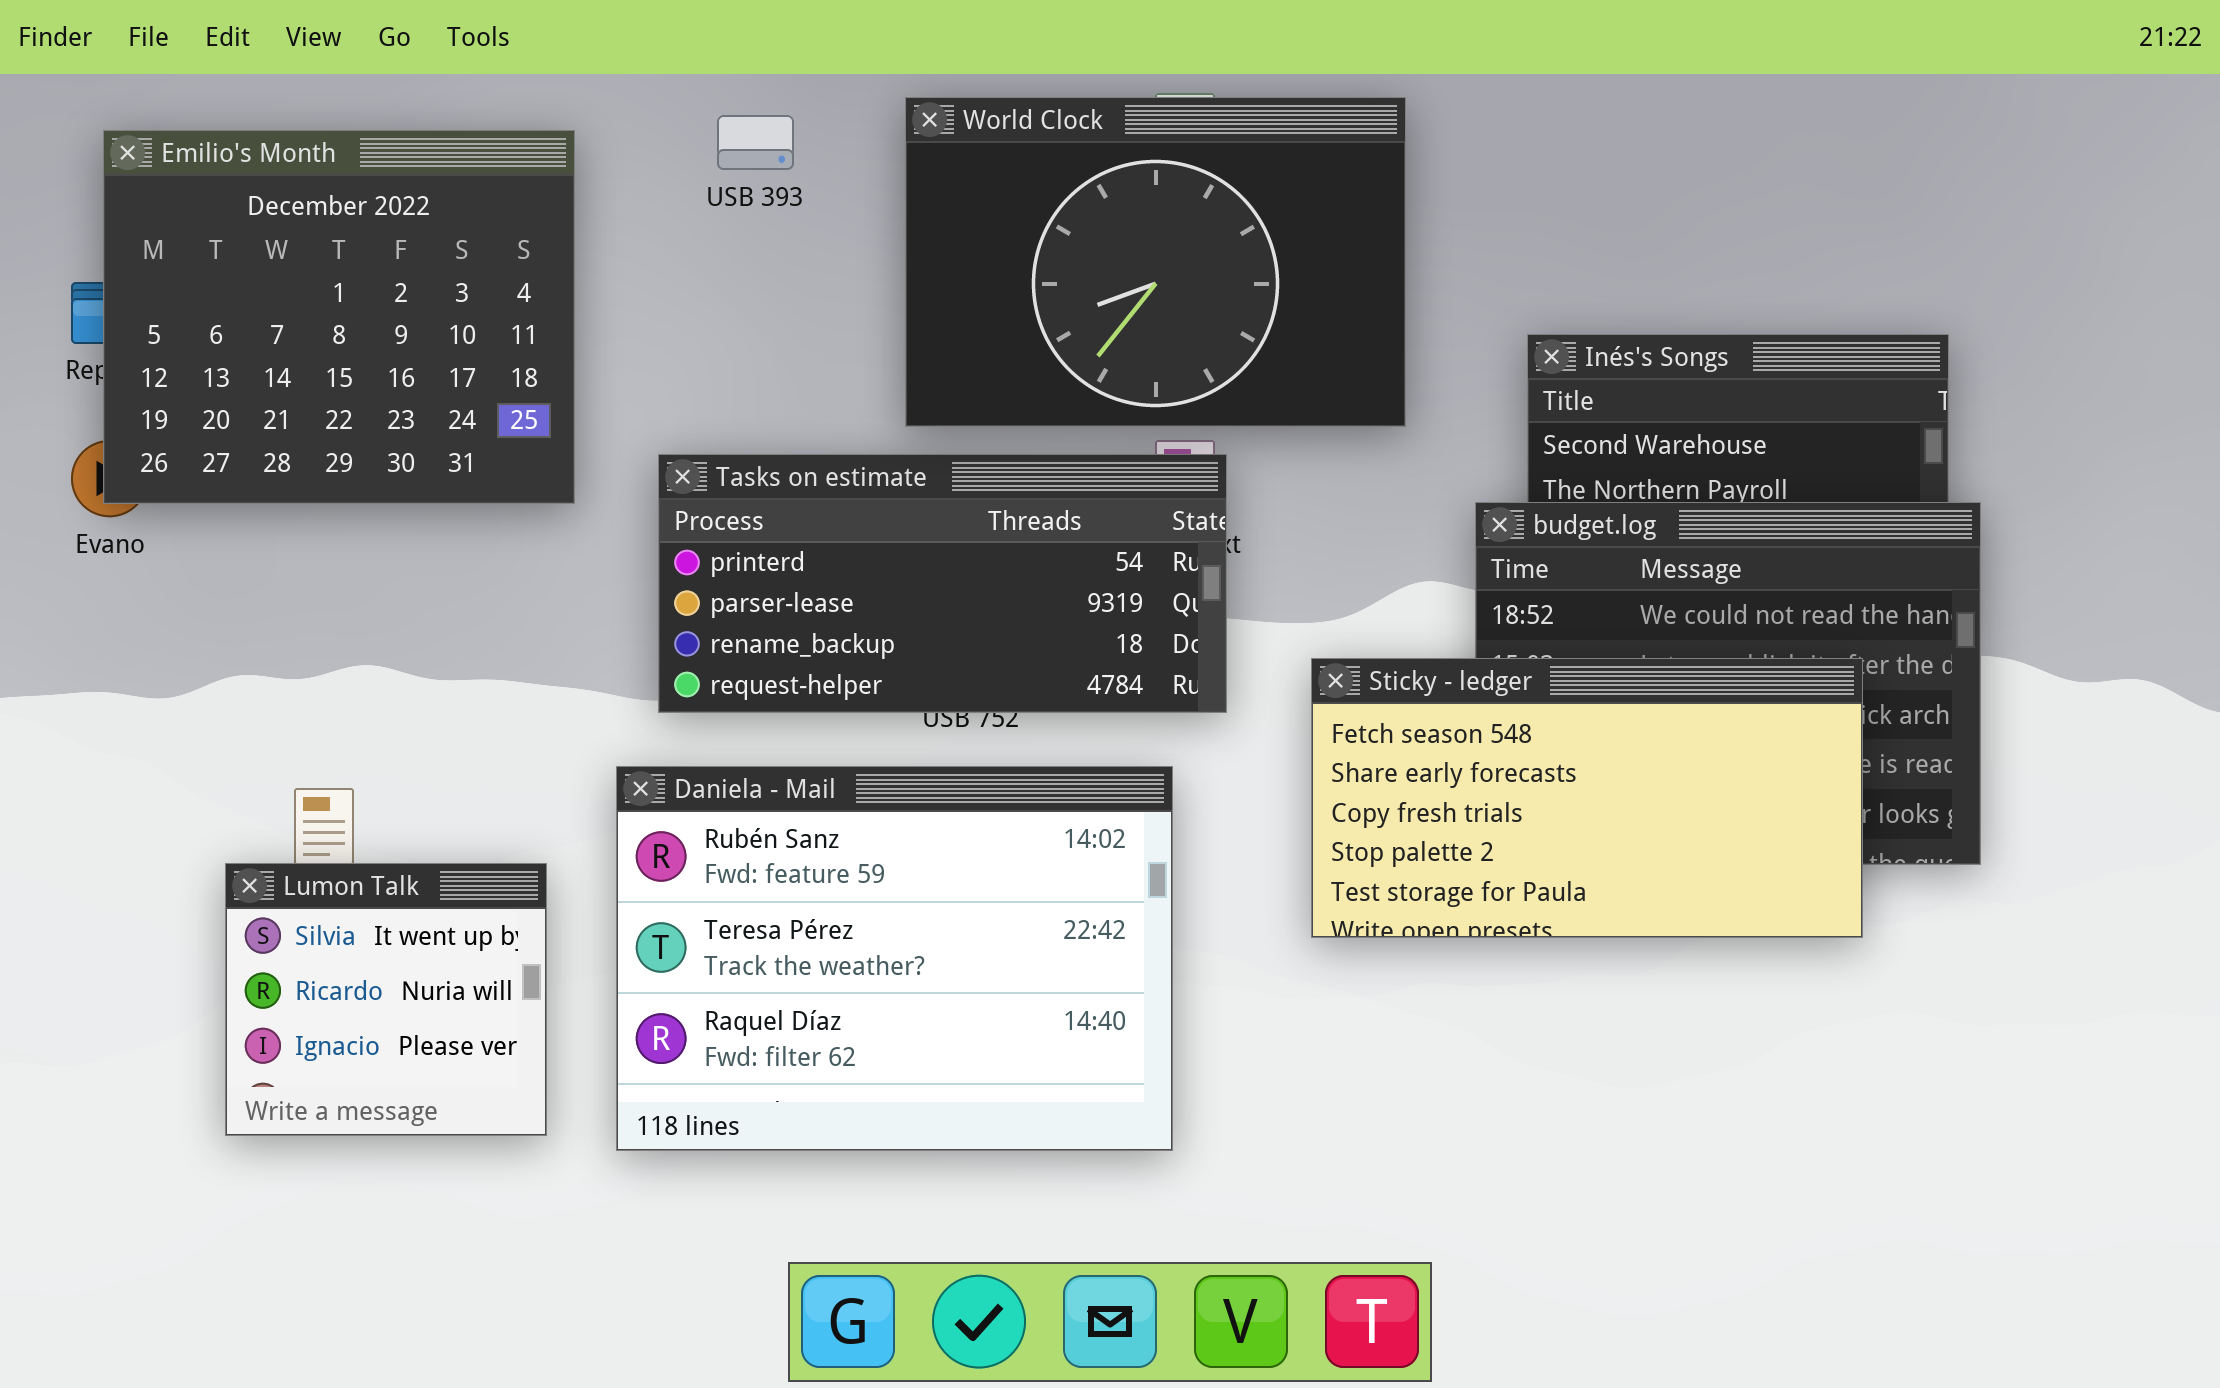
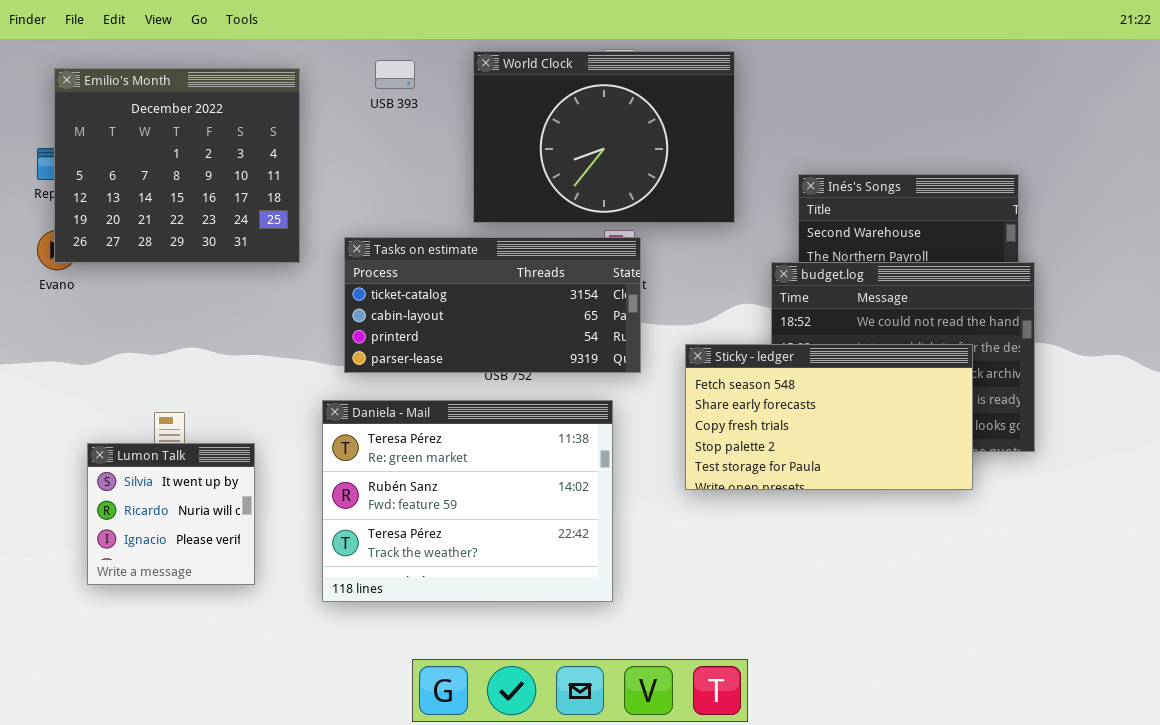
Tasks on estimate: [658,454,1227,713] -> [344,237,641,373], scrolled up 2 rows
Daniela - Mail: [616,766,1173,1151] -> [322,400,613,602], scrolled up 1 row
Lumon Talk: [225,863,547,1136] -> [87,443,255,585], moved

